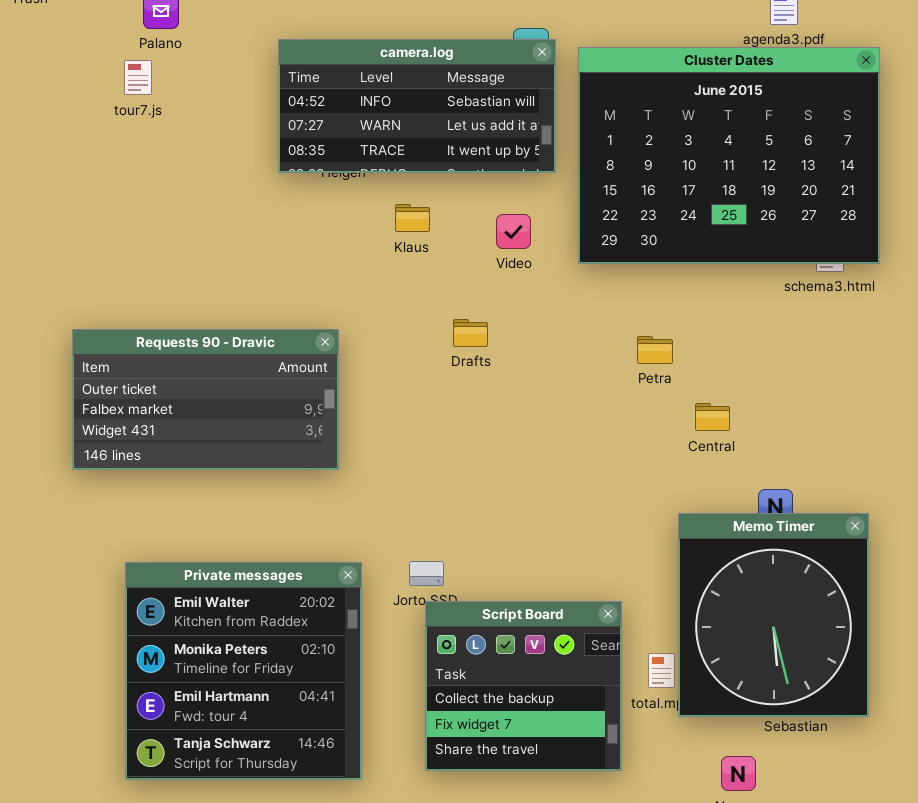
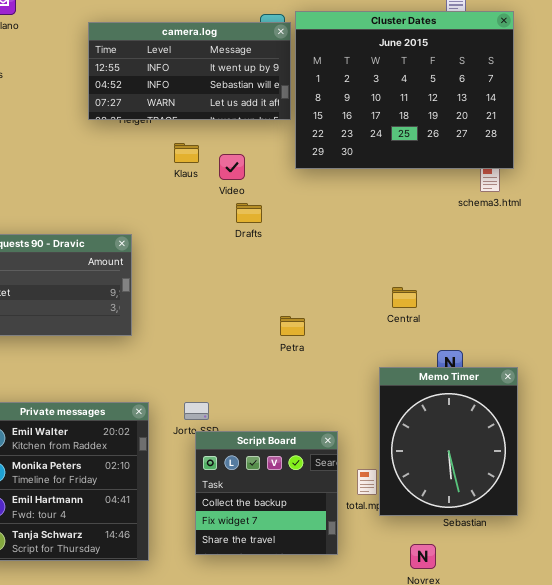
camera.log: [278,39,556,173] -> [88,22,291,120], scrolled up 1 row
Cluster Dates: [578,47,880,264] -> [295,11,514,169], moved
Video: [496,214,531,249] -> [219,154,245,180], moved
Drafts: [453,319,488,347] -> [236,203,262,223], moved
Petra: [637,336,673,364] -> [280,316,305,336], moved

